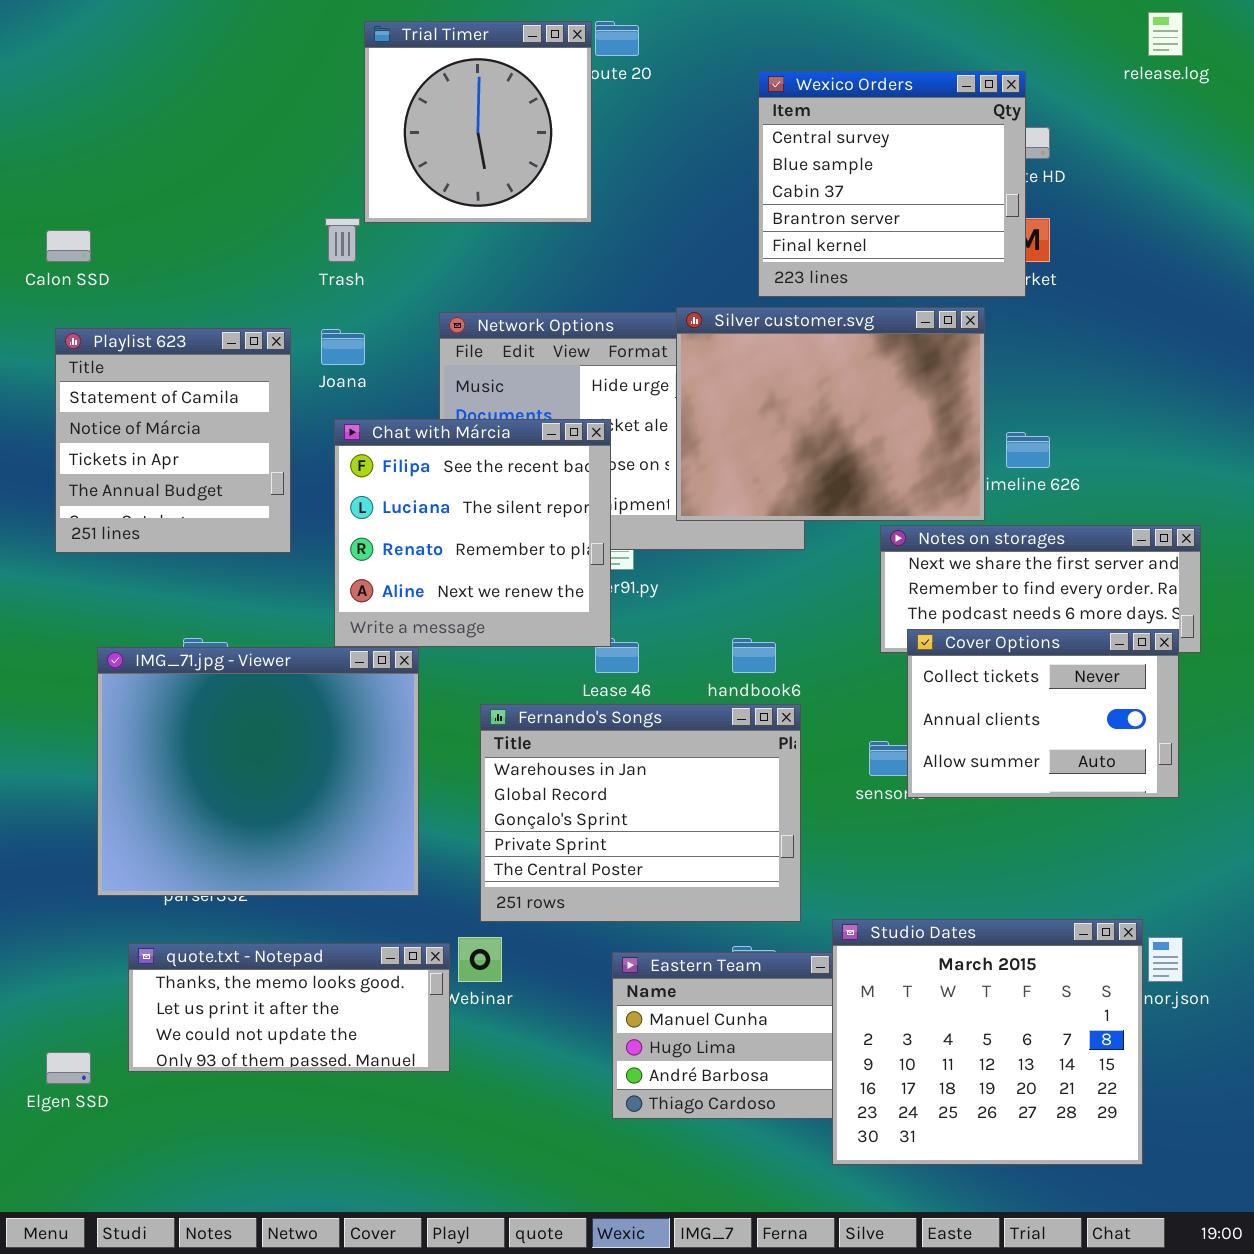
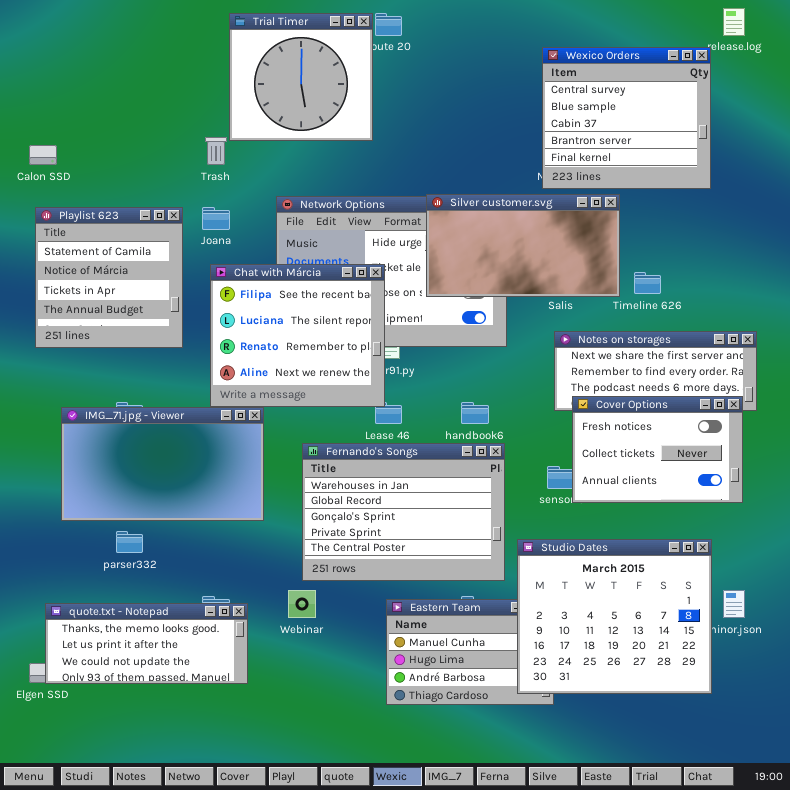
Wexico Orders: [758,71,1026,297] -> [542,47,711,189], moved
Silver customer.svg: [676,307,985,521] -> [426,194,620,297], resized
Cover Options: [907,629,1179,798] -> [572,396,743,503], scrolled up 1 row
IMG_71.jpg - Viewer: [97,647,419,896] -> [61,407,264,521], resized
Studio Dates: [832,919,1143,1165] -> [517,539,712,694], moved
quote.txt - Notepad: [128,943,450,1072] -> [45,603,248,684], moved

